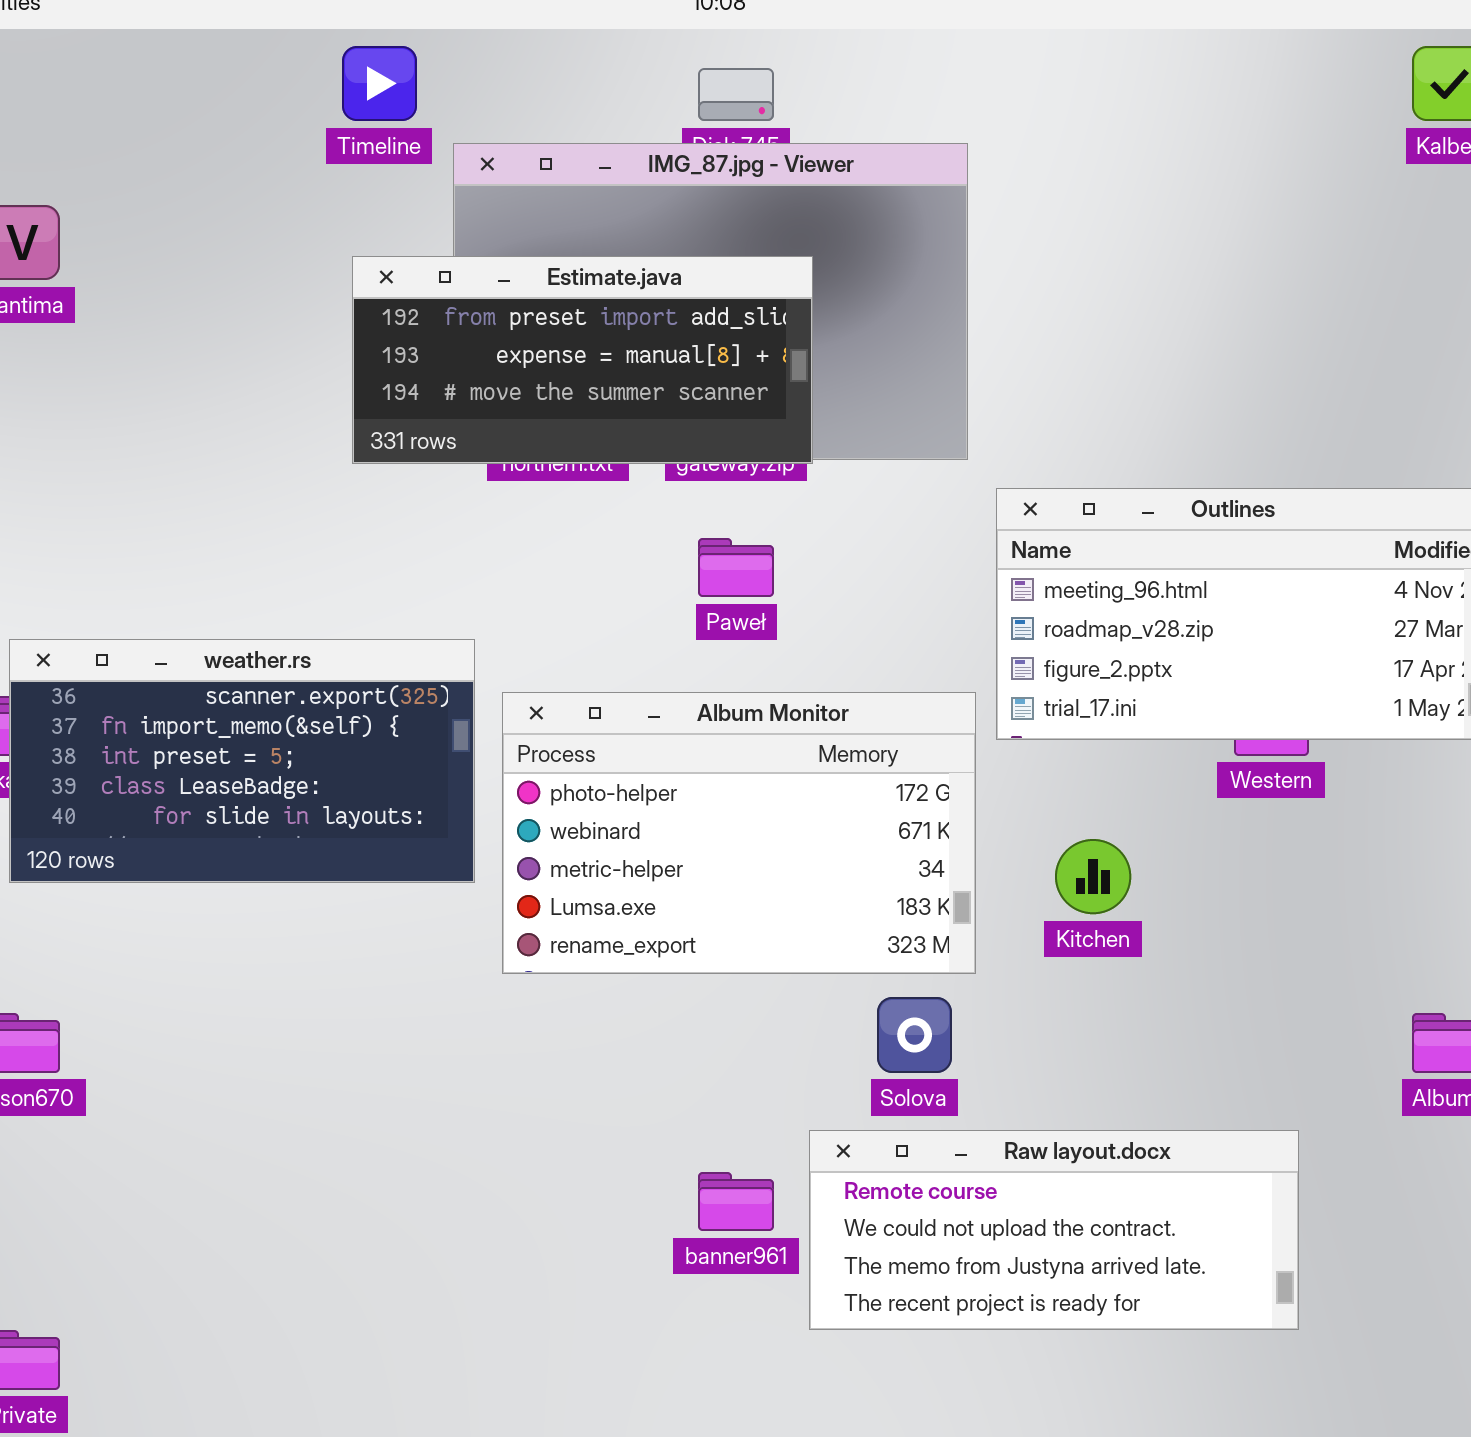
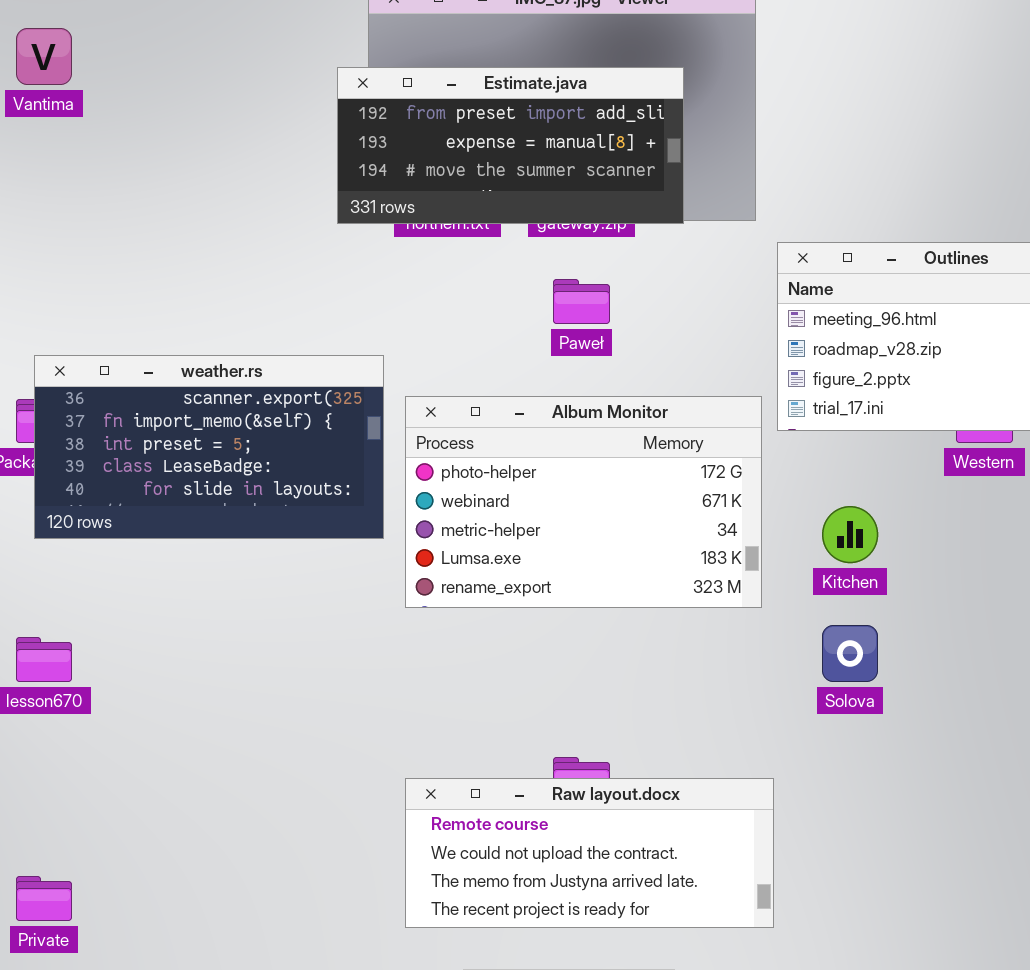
Estimate.java: [352,256,813,464] -> [337,67,684,224], moved
Solova: [877,997,952,1073] -> [822,625,878,682], moved
Raw layout.docx: [809,1130,1299,1330] -> [405,778,774,928], moved

